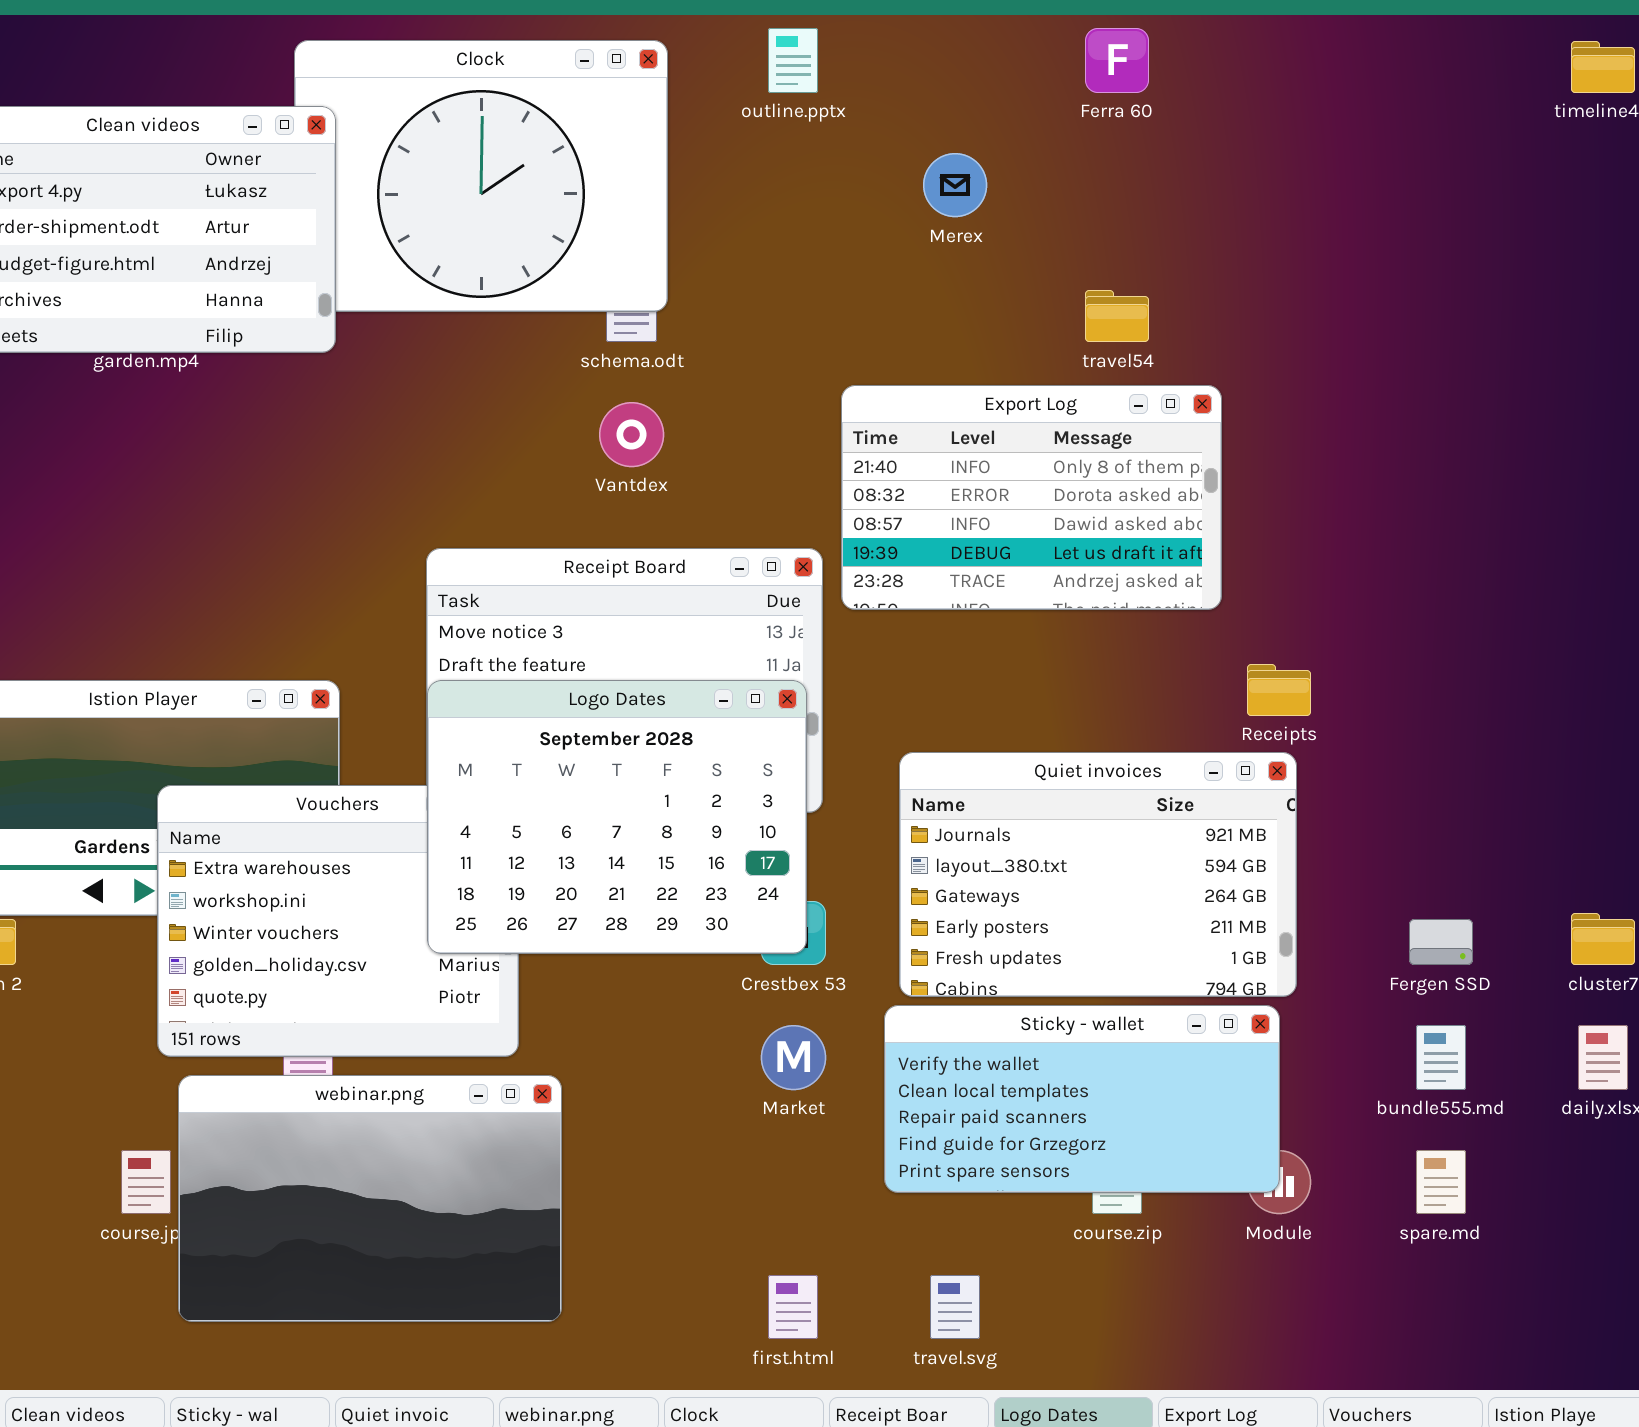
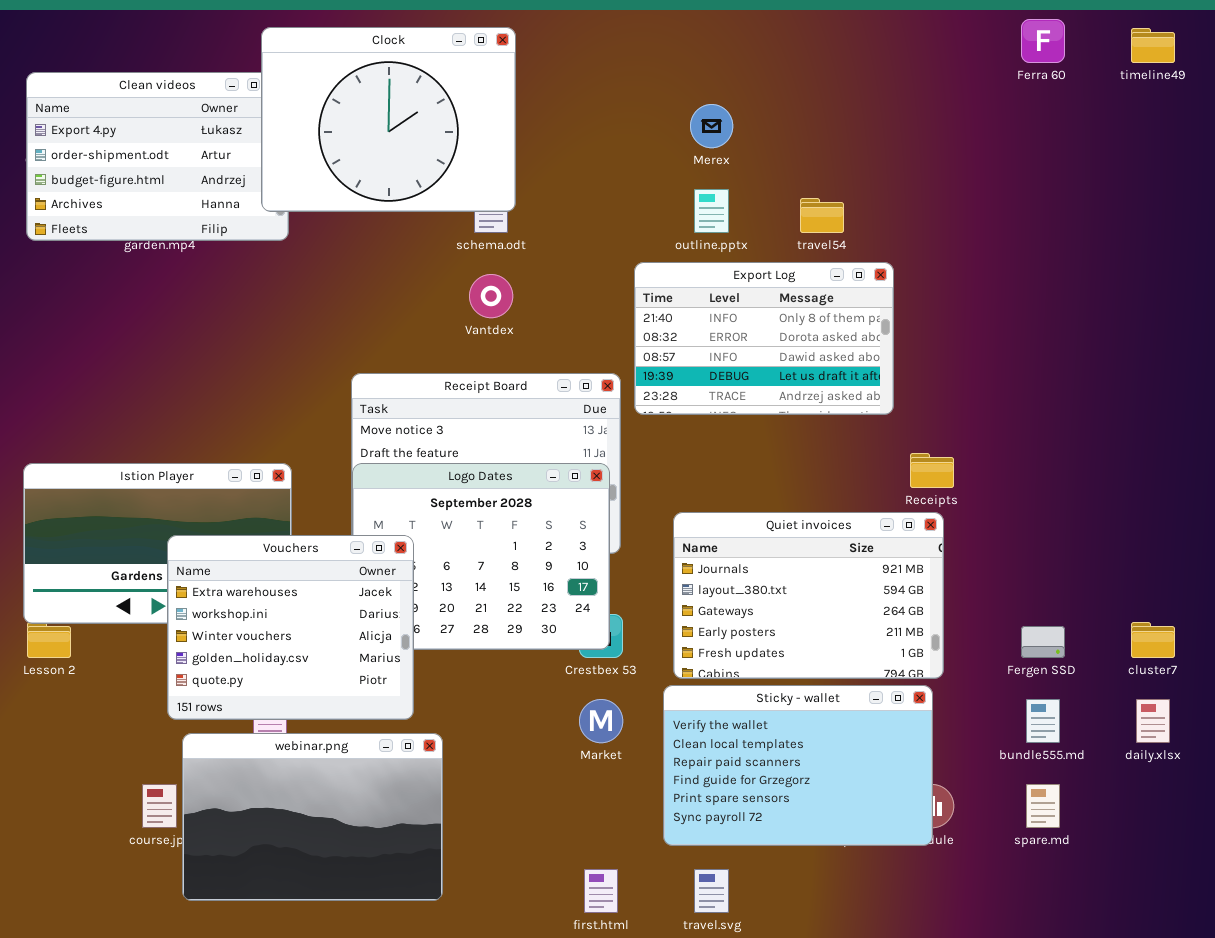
outline.pptx: [768,28,818,93] -> [694,189,729,233], moved
Ferra 60: [1085,28,1149,93] -> [1021,19,1065,63], moved
Clock: [294,40,668,312] -> [261,27,516,212], raised
Vouchers: [157,785,519,1057] -> [167,535,414,720], raised
Sticky - wallet: [884,1005,1280,1193] -> [663,685,933,846], resized

